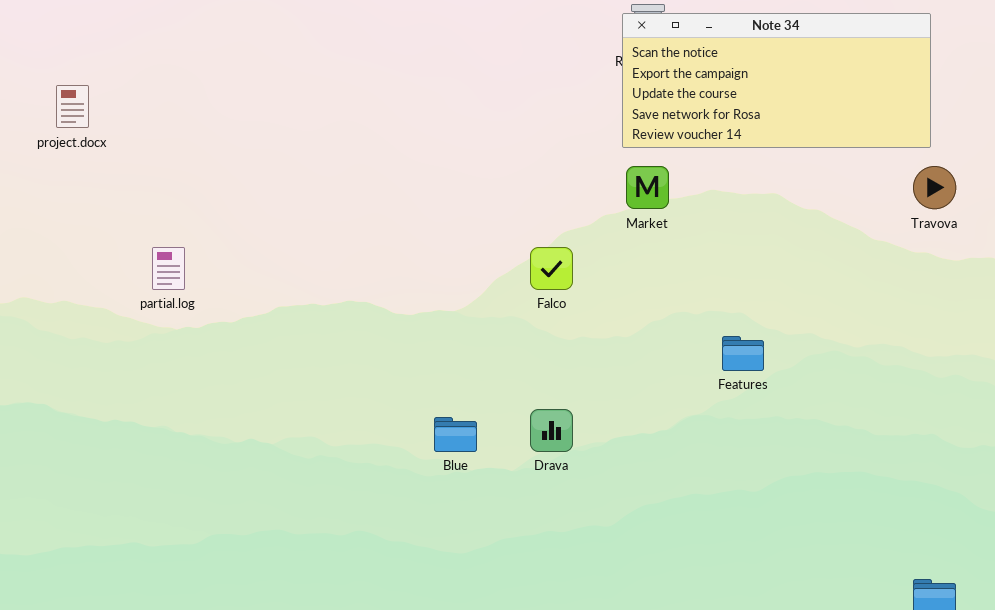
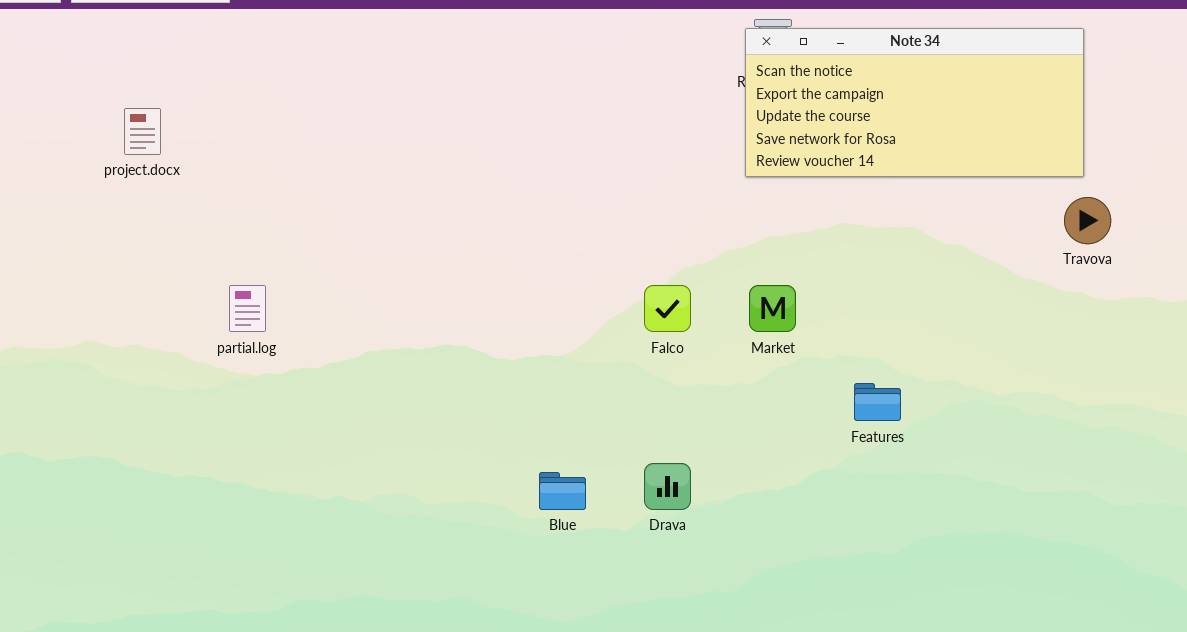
Market: [626,166,669,209] -> [749,285,796,332], moved

